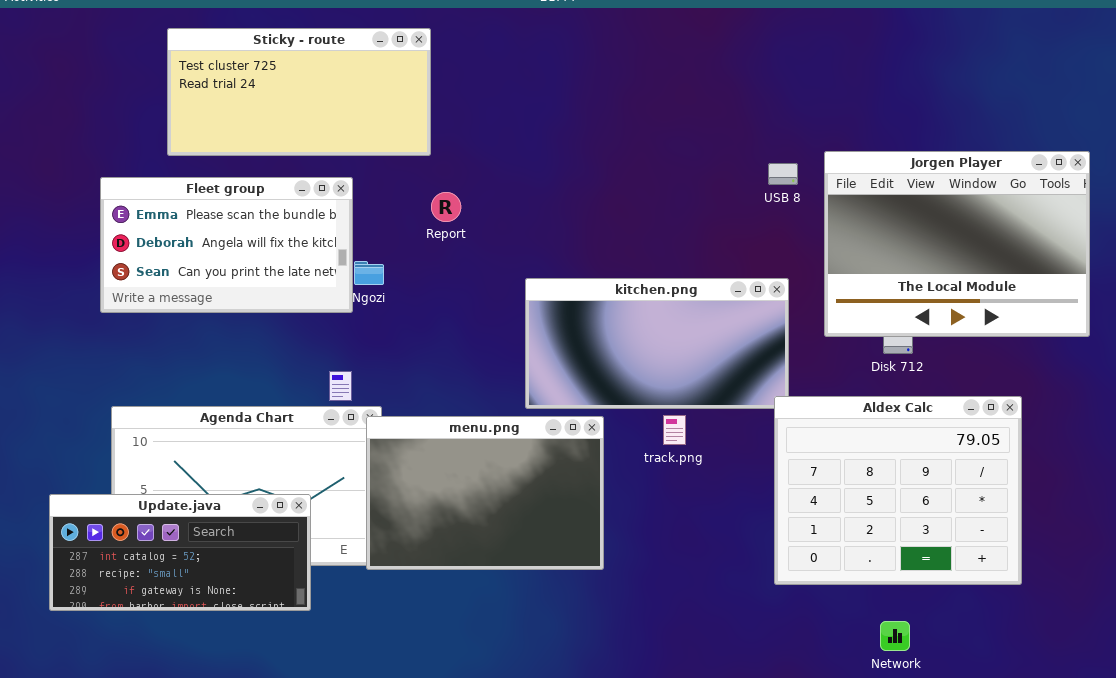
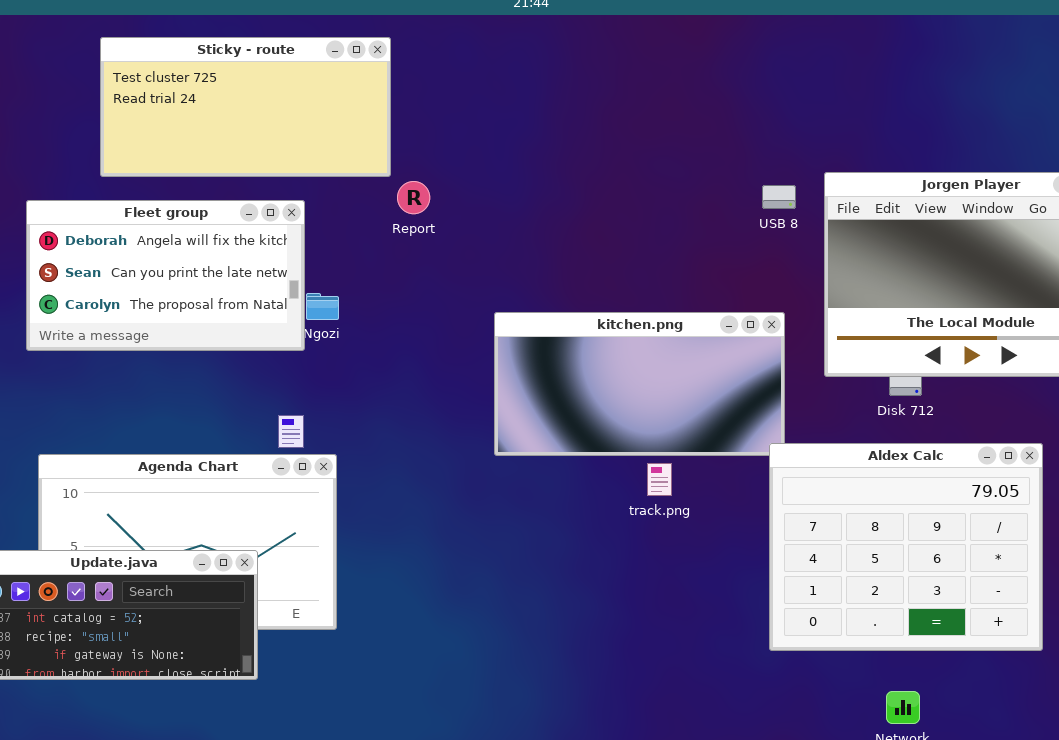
Fleet group: [100,177,353,313] -> [26,200,305,351], scrolled down 1 row
Report: [431,192,461,222] -> [397,181,430,214], moved
menu.png: [366,416,604,570] -> none, closed

